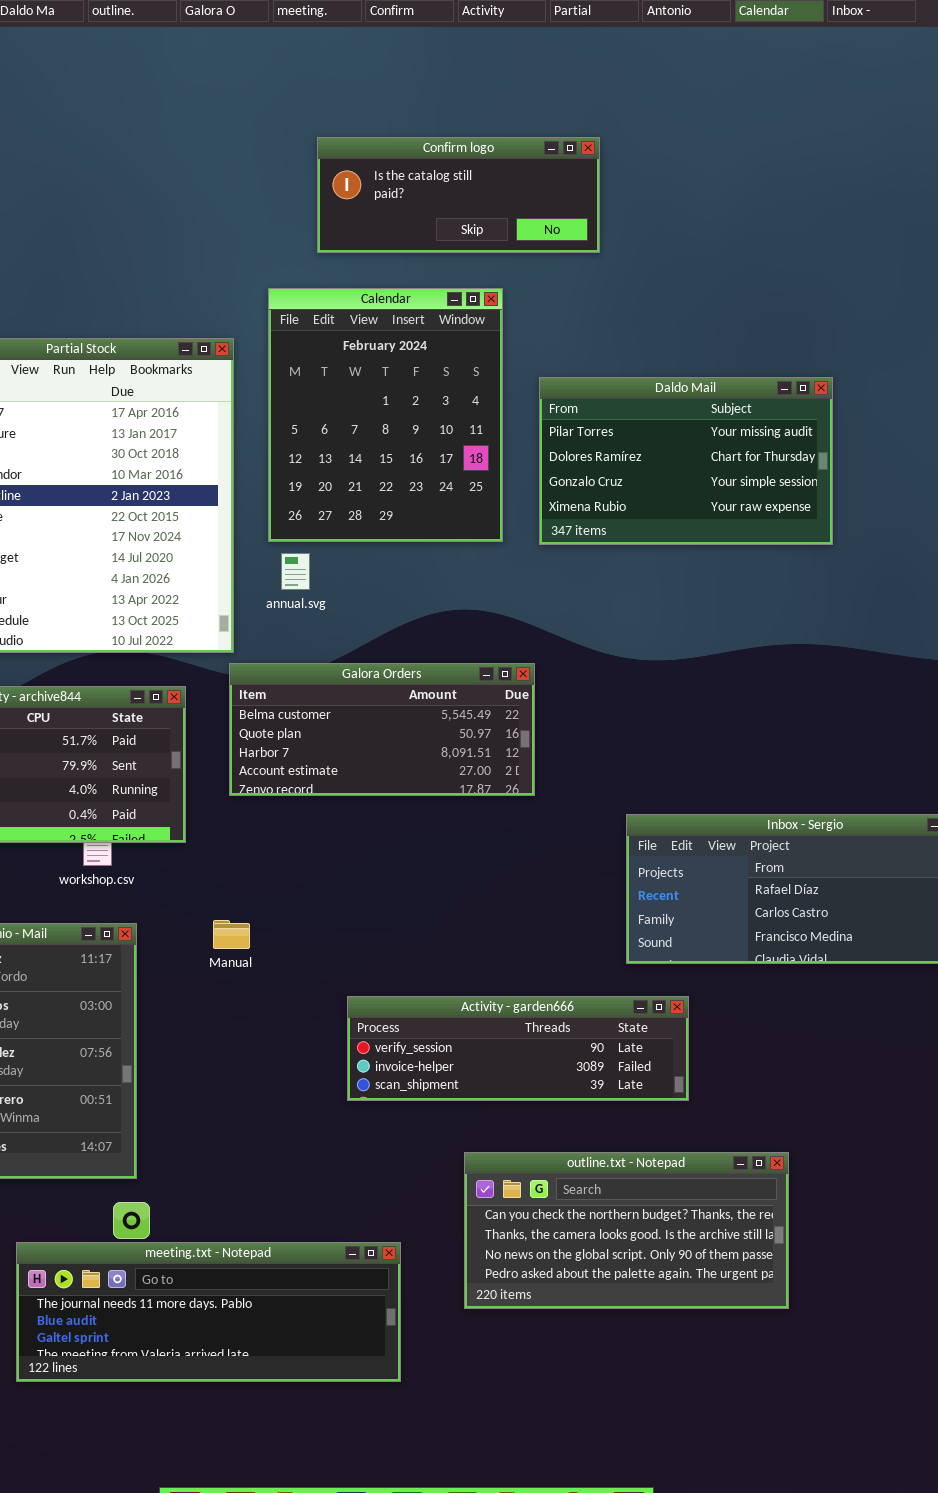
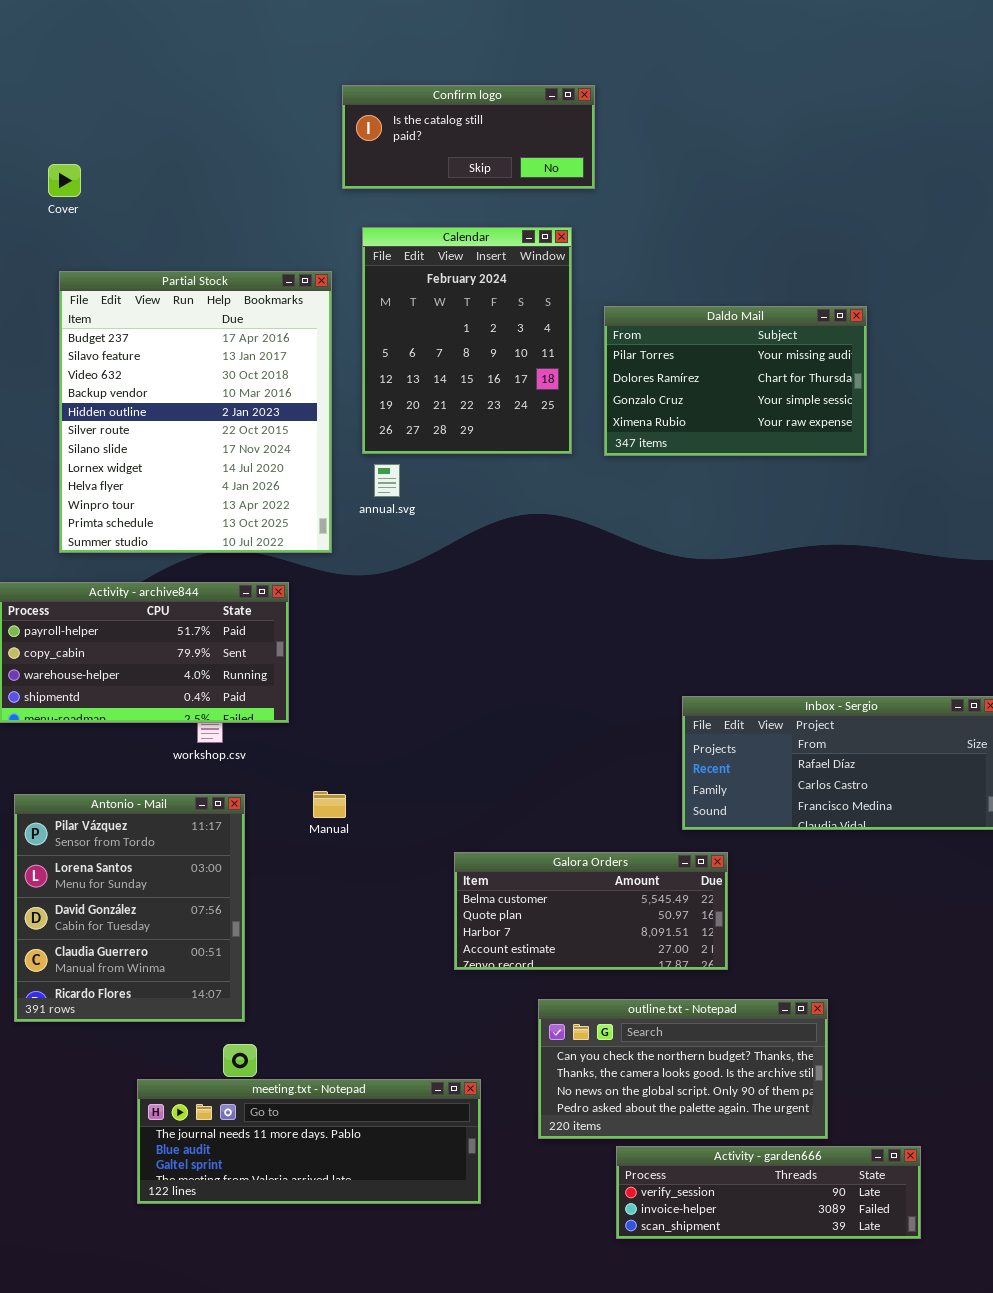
Confirm logo: [317,137,600,253] -> [342,85,595,189], moved
Galora Orders: [229,663,535,796] -> [454,852,728,970], moved
Activity - garden666: [347,996,689,1101] -> [616,1146,921,1239], moved

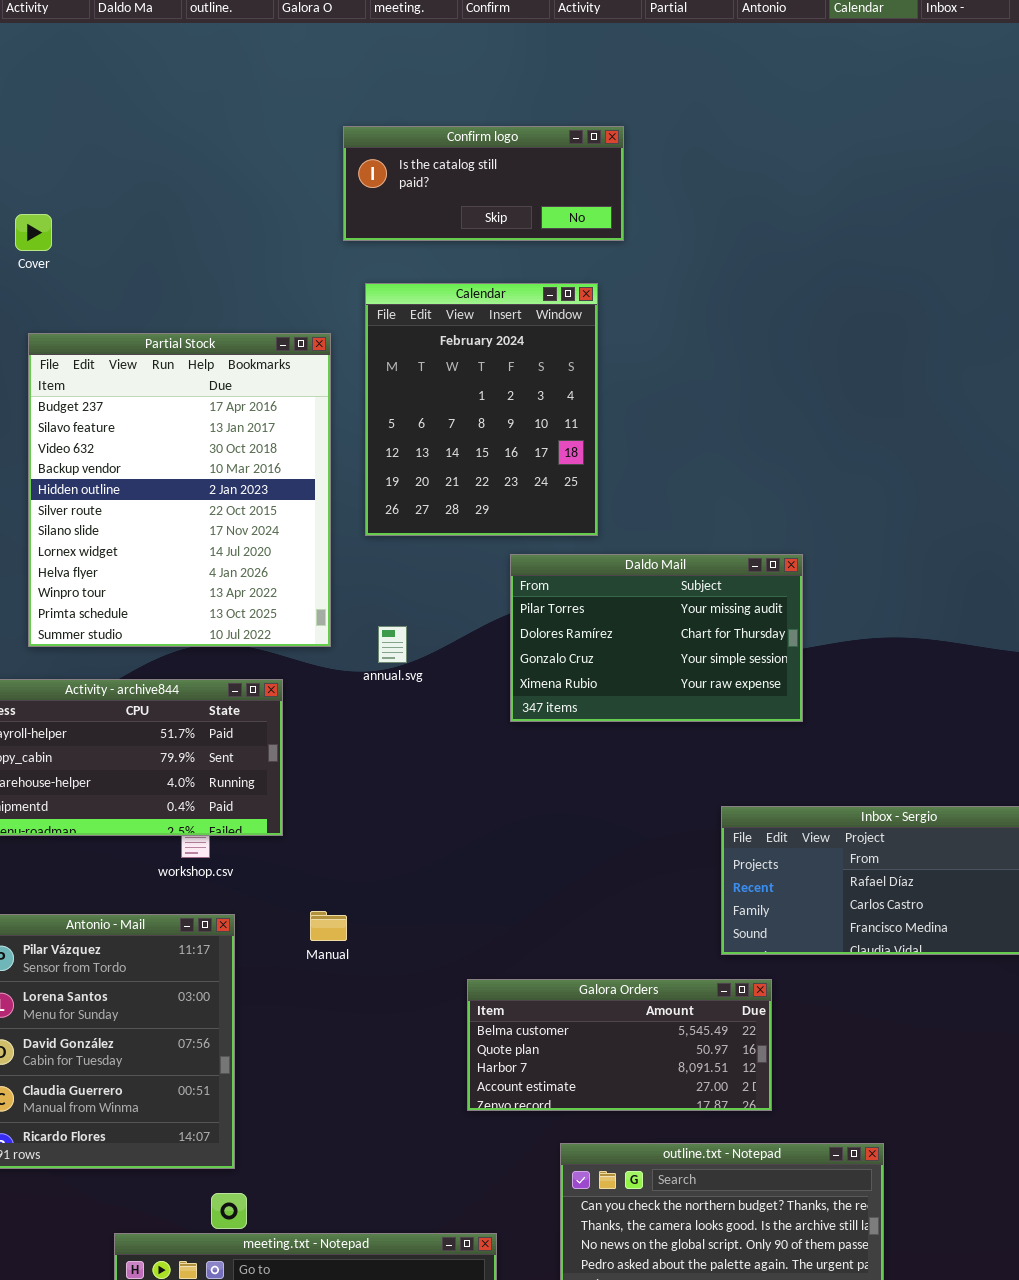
Daldo Mail: [604,306,867,456] -> [510,554,803,722], moved
annual.svg: [374,464,400,497] -> [378,626,407,663], moved

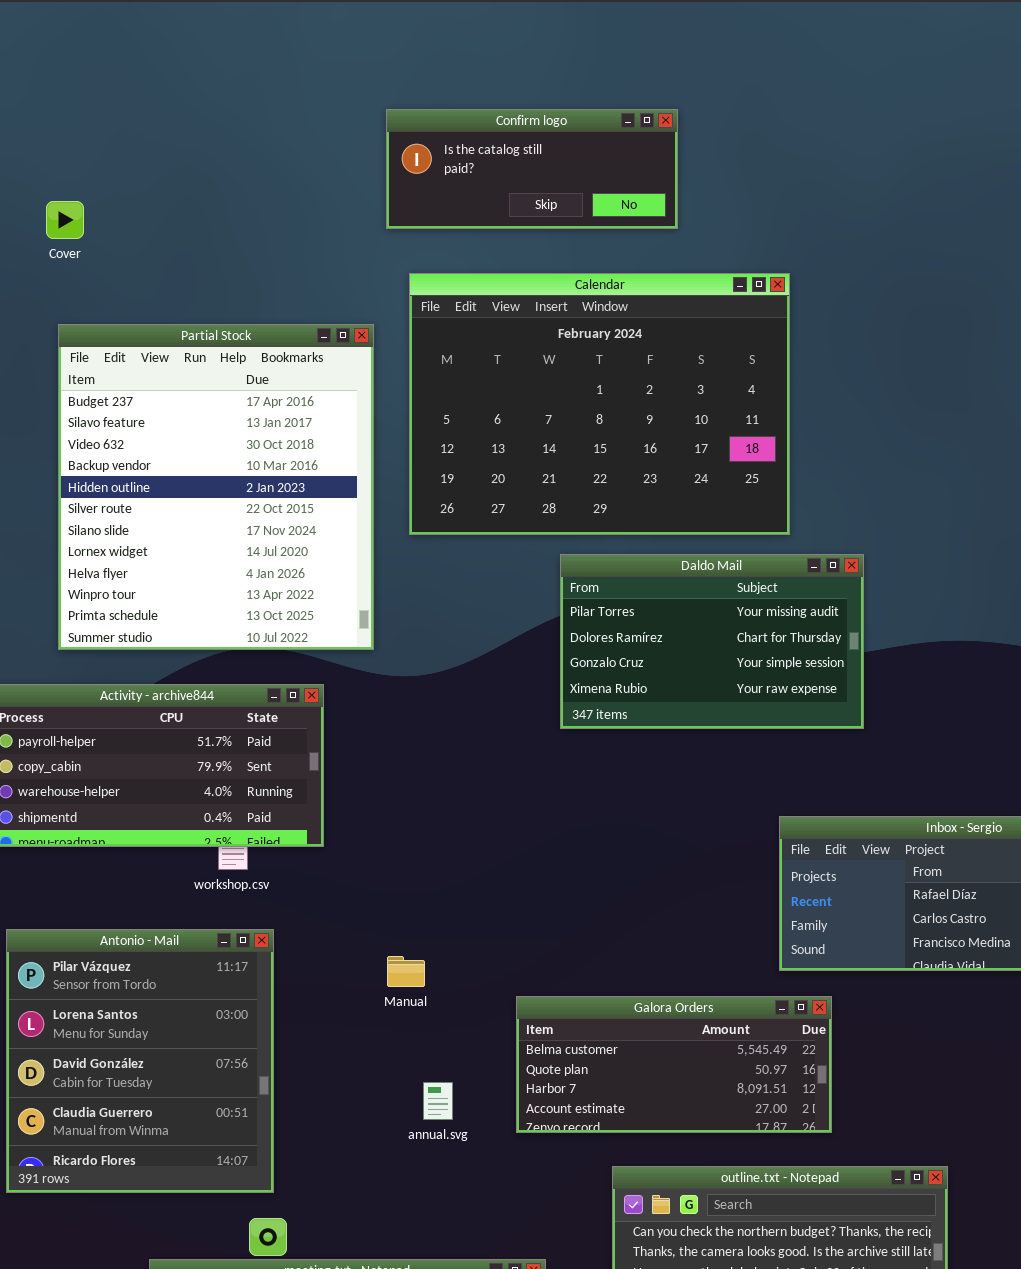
Calendar: [365,283,598,536] -> [409,273,790,535], resized
annual.svg: [378,626,407,663] -> [423,1082,453,1120], moved
Manual: [310,911,347,941] -> [387,956,425,987], moved

